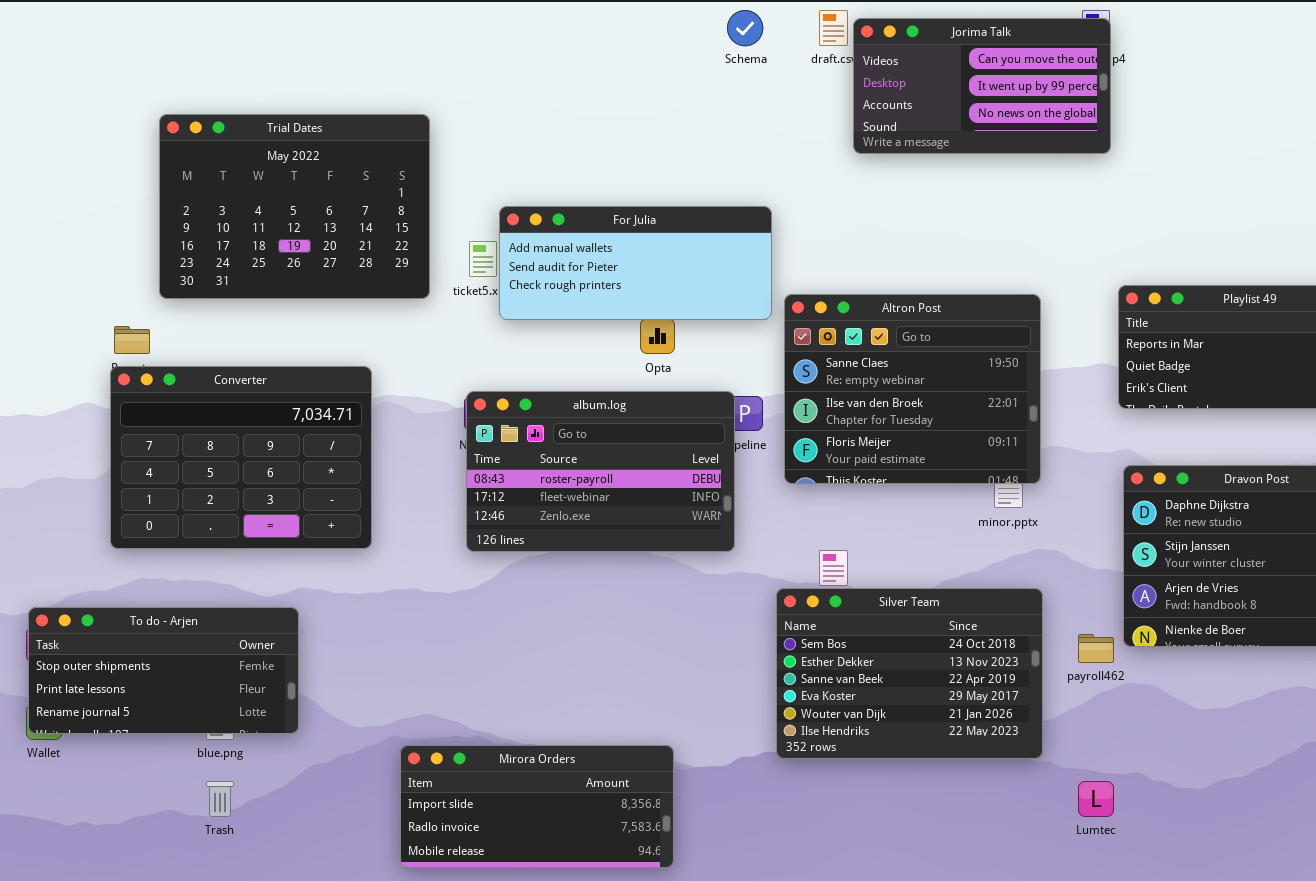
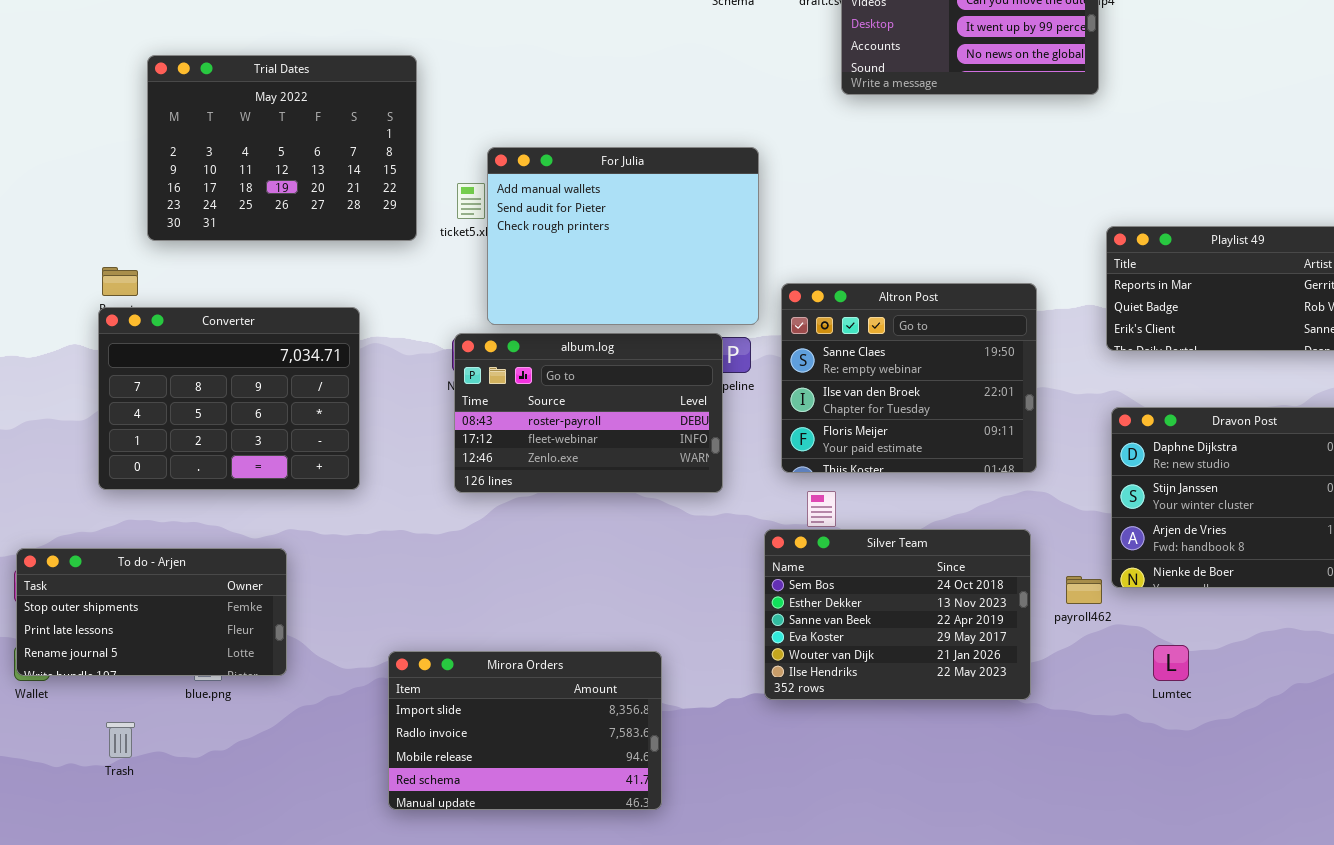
For Julia: [499,206,772,320] -> [487,147,759,325], resized
Altron Post: [784,294,1041,484] -> [781,283,1037,473], moved
Mirora Orders: [400,745,674,868] -> [388,651,662,810], resized
Trash: [206,781,234,817] -> [106,722,135,758], moved
Lumtec: [1078,781,1114,817] -> [1153,645,1189,681], moved

